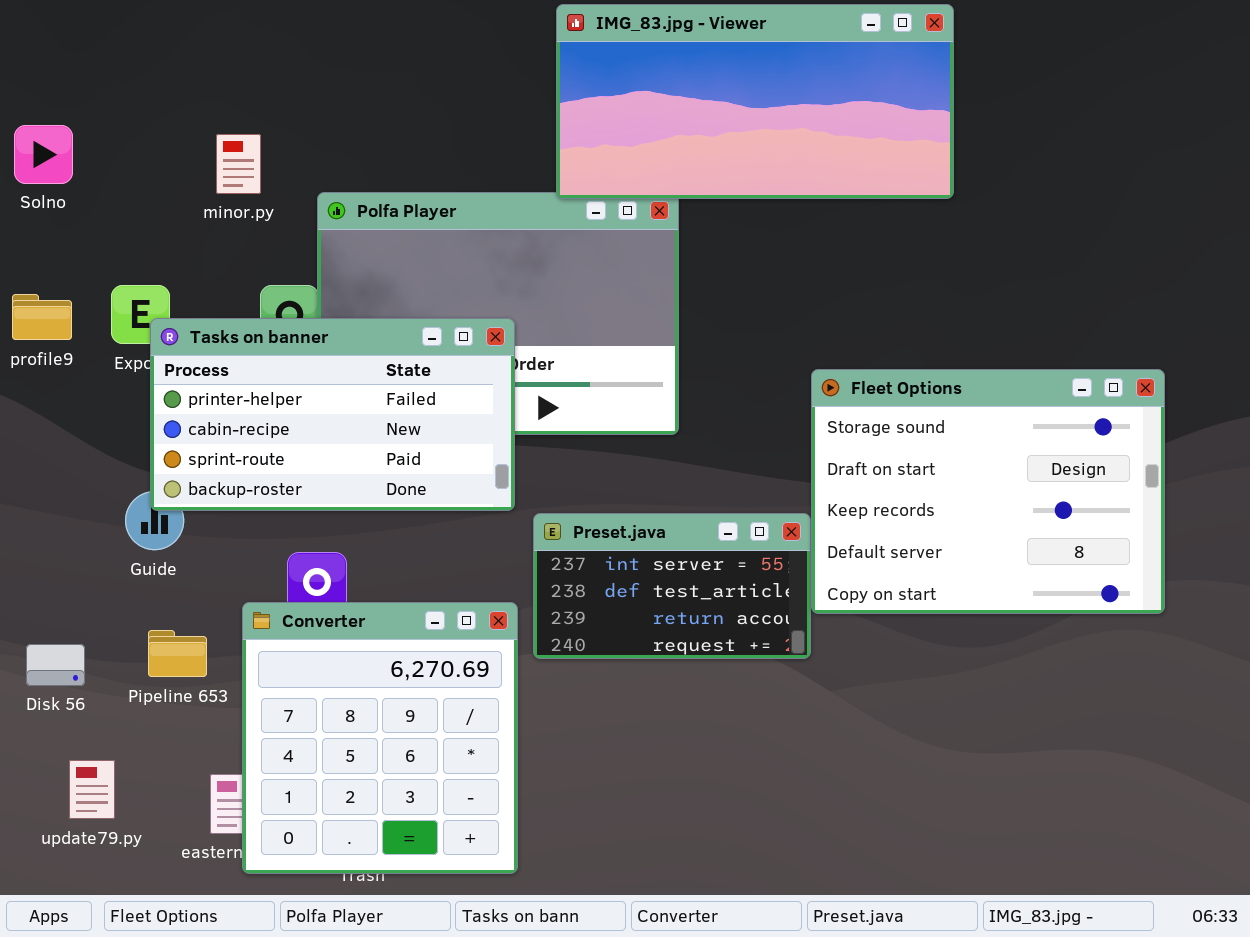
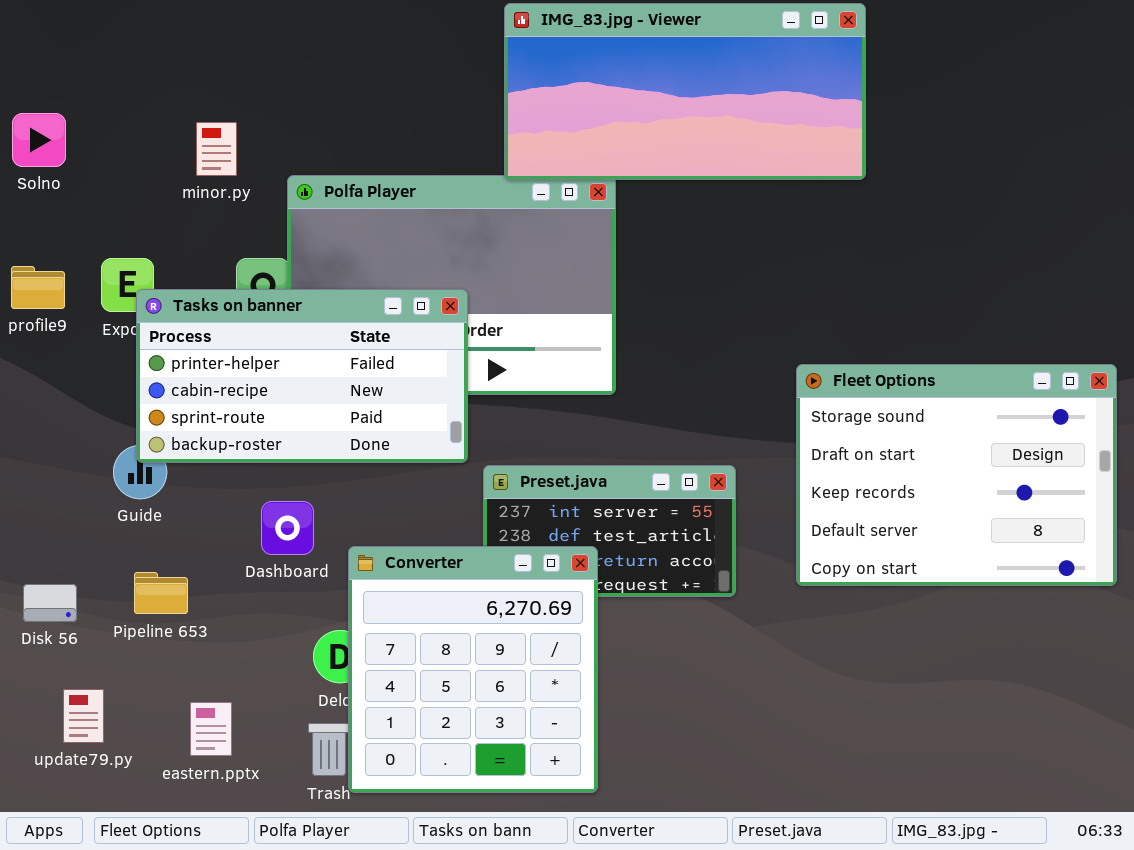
Fleet Options: [811,369,1165,614] -> [796,364,1117,586], moved
Converter: [242,602,518,874] -> [348,546,598,793], moved

